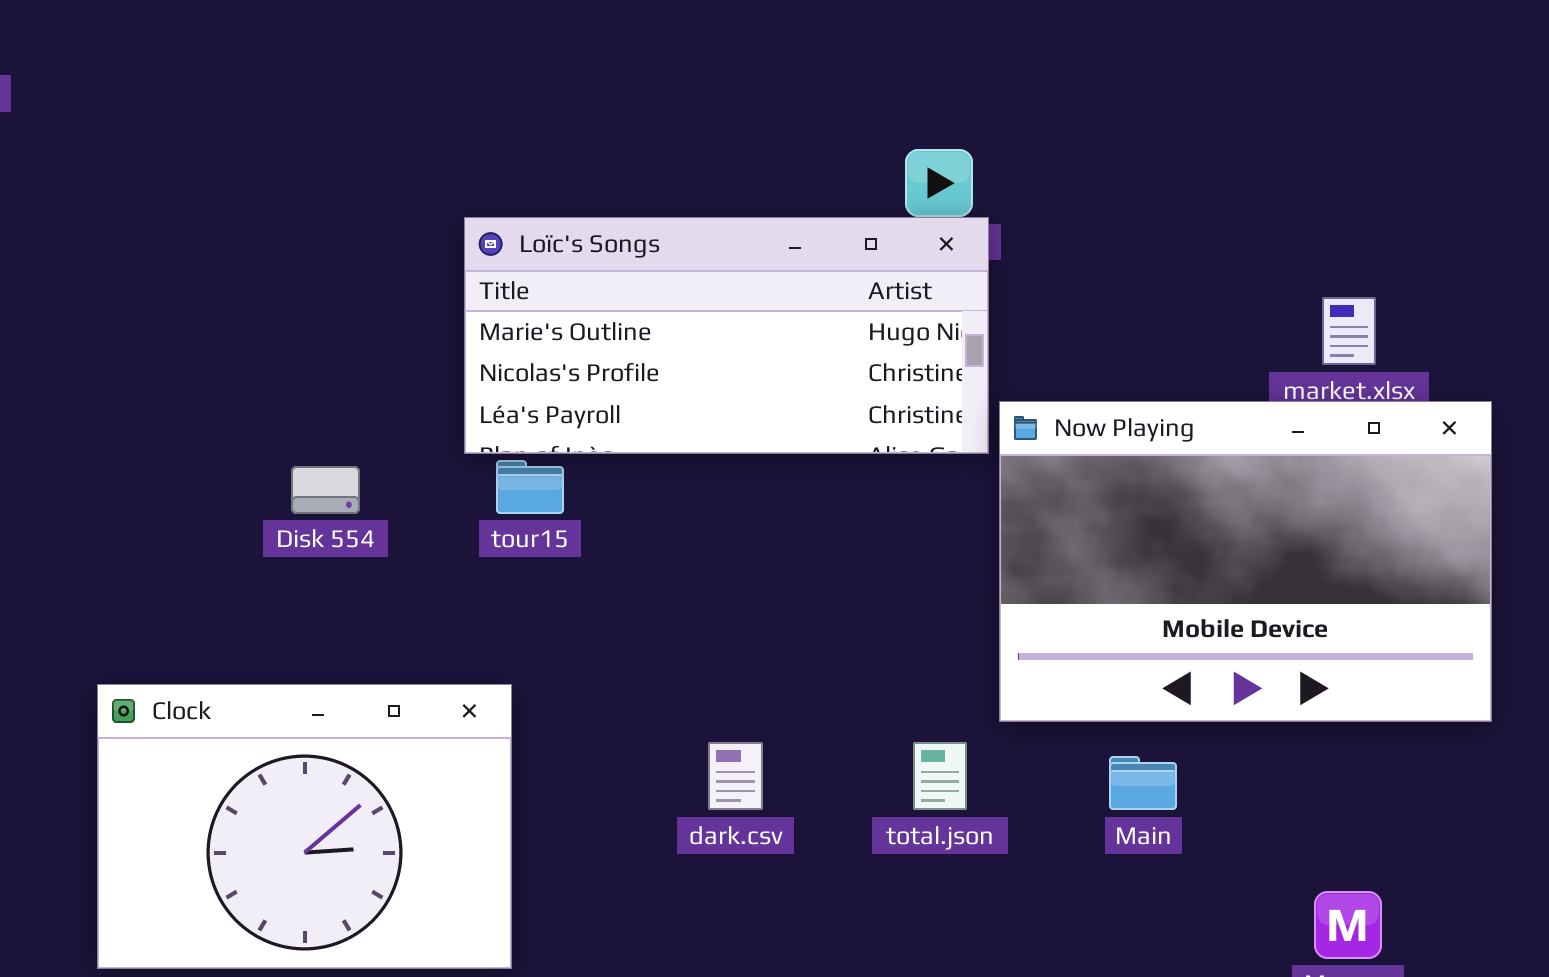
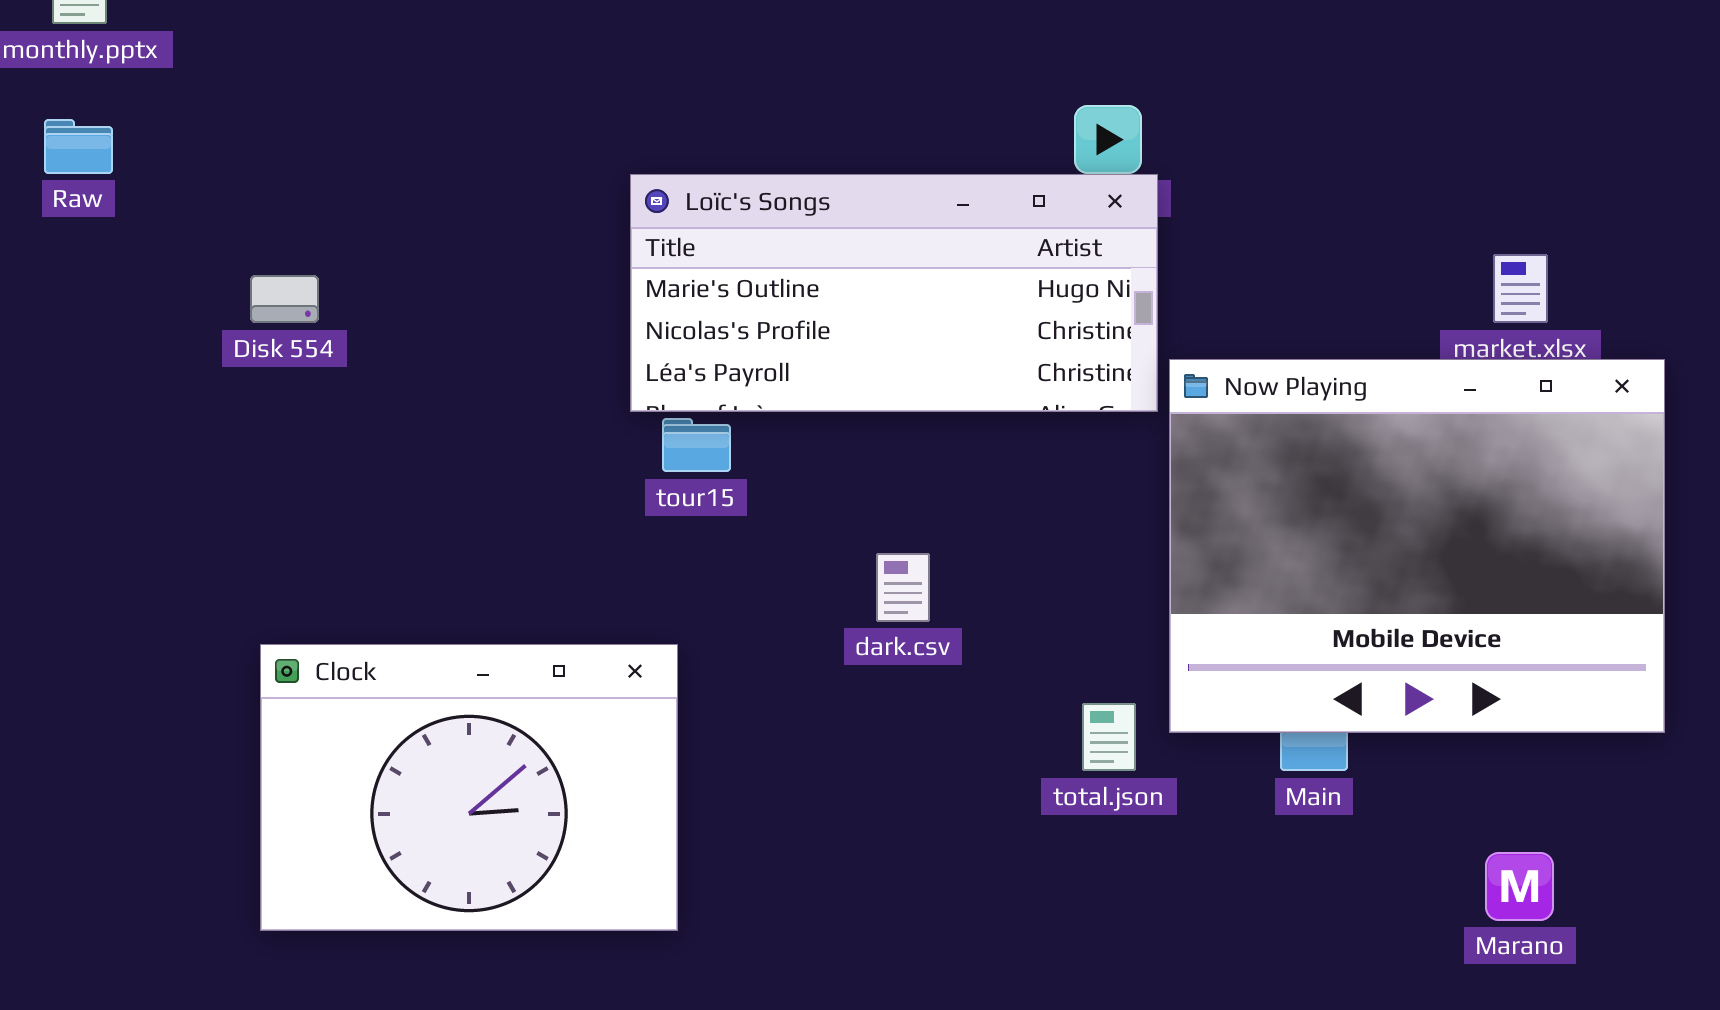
Now Playing: [999,401,1492,722] -> [1169,359,1665,733], resized
Disk 554: [291,466,360,514] -> [250,275,319,323], moved
dark.csv: [708,742,763,810] -> [876,553,930,622], moved

